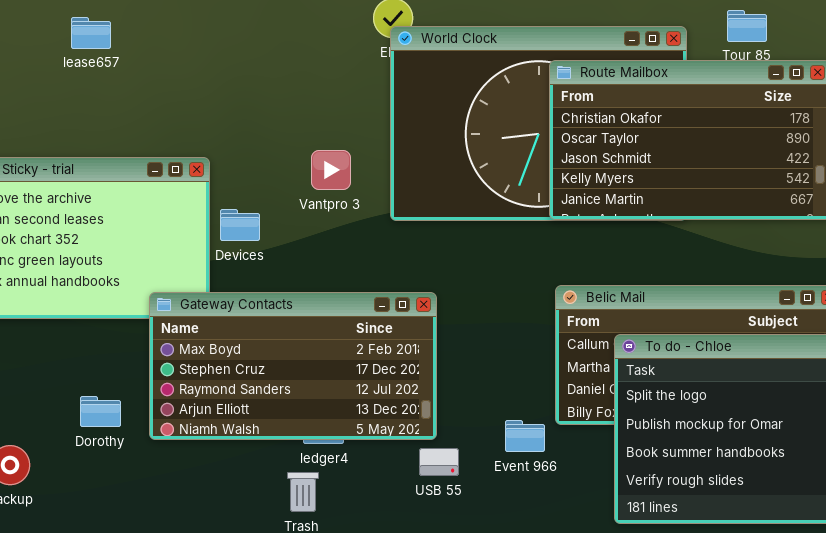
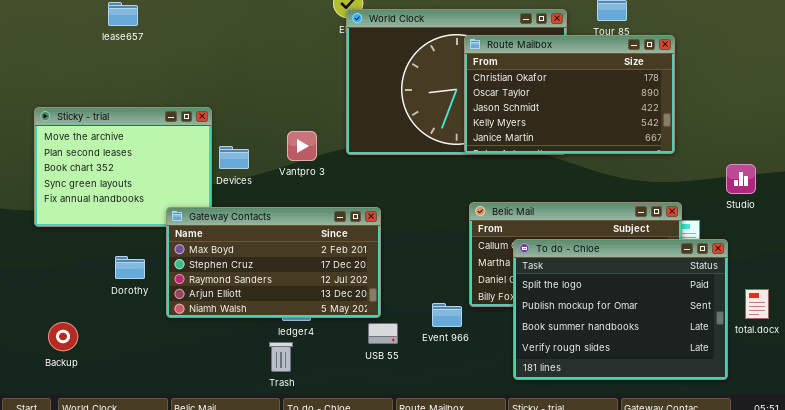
Vantpro 3: [311,150,351,190] -> [287,131,317,161], moved
Dorothy: [80,396,121,427] -> [115,256,145,279], moved

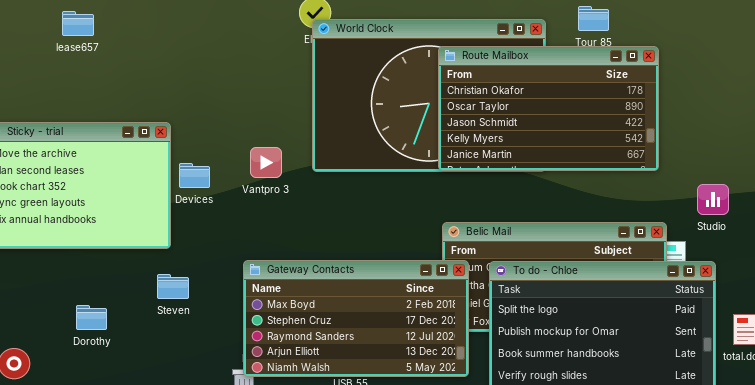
Studio: [726,164,756,194] -> [697,184,729,215], moved
Gateway Contacts: [166,207,381,318] -> [243,260,469,377], moved
Dorothy: [115,256,145,279] -> [76,305,107,330], moved

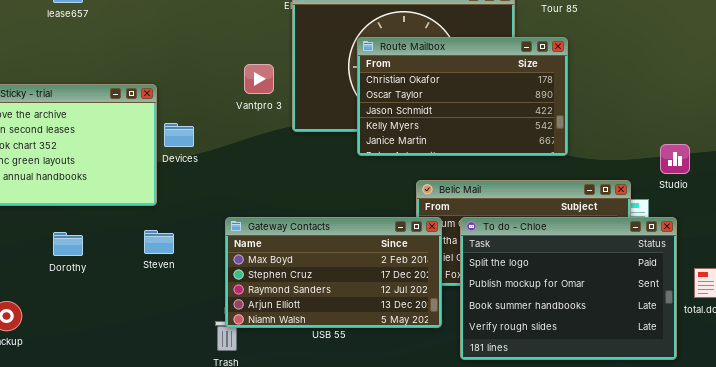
Route Mailbox: [438,46,659,171] -> [357,37,568,156], moved
Vantpro 3: [250,147,282,178] -> [244,64,274,94], moved
Dorothy: [76,305,107,330] -> [53,232,83,256], moved

